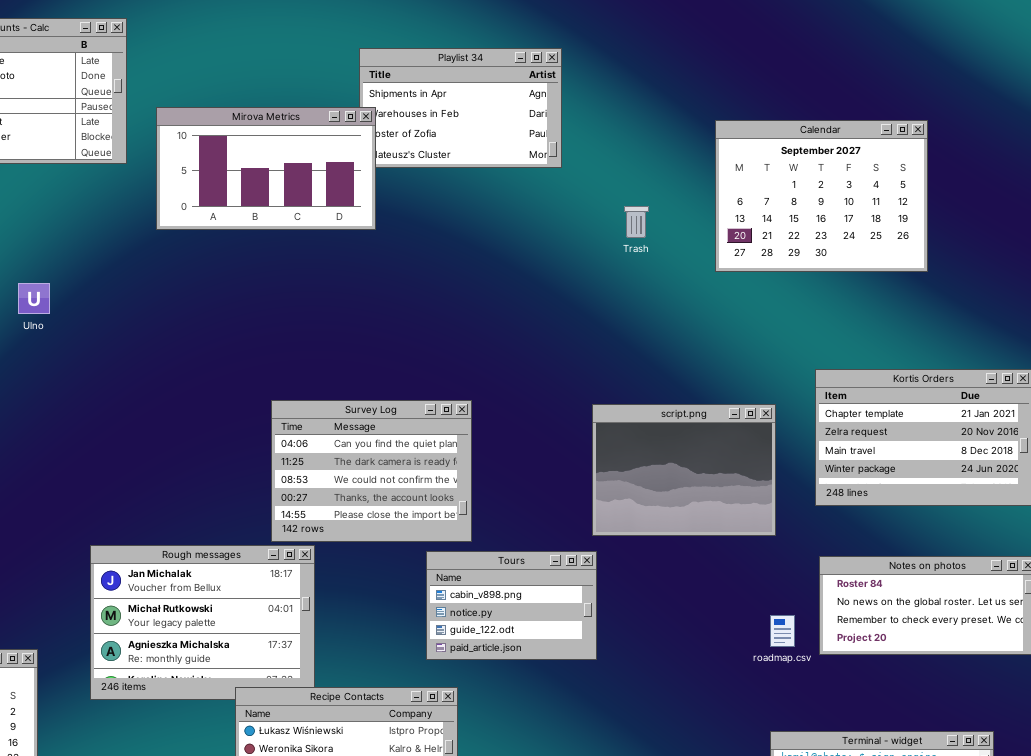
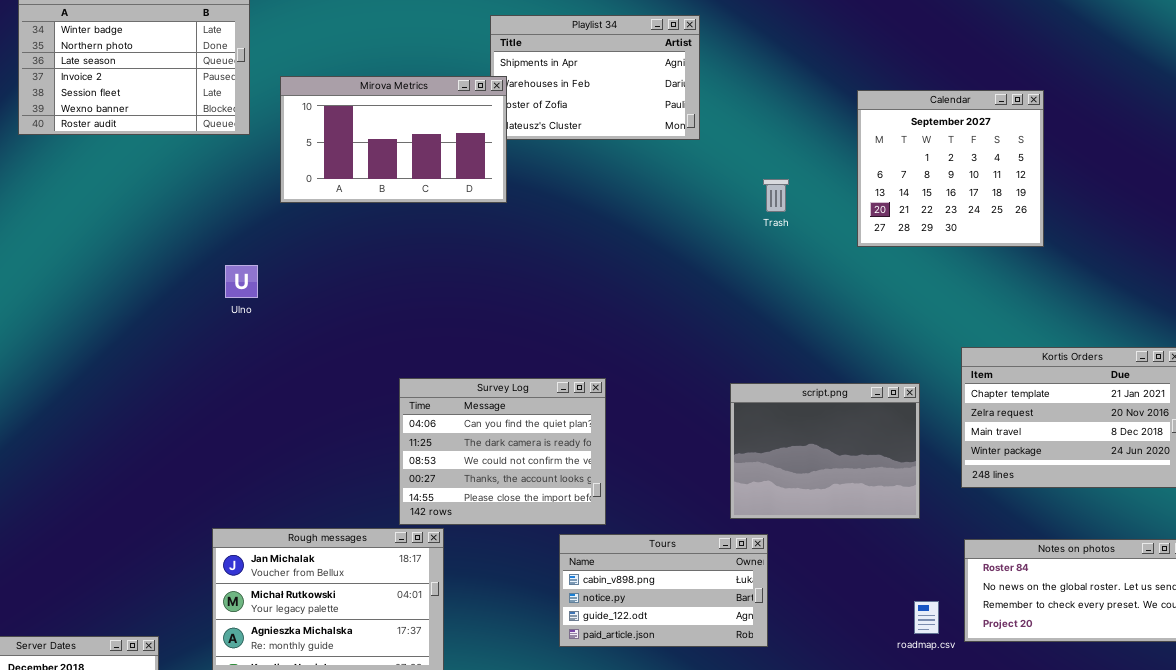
Calendar: [715,120,928,272] -> [857,90,1044,247], resized
Ulno: [18,283,50,314] -> [225,265,258,298], moved
Tours: [426,551,597,660] -> [559,534,768,647], resized

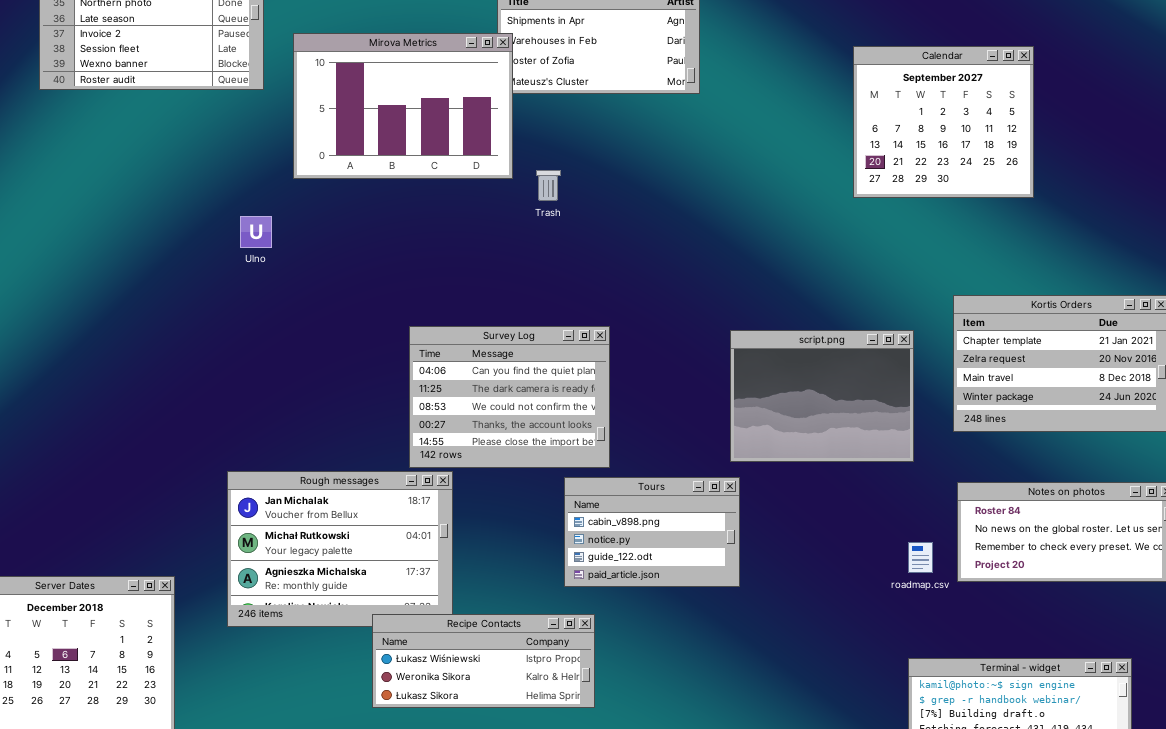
Mirova Metrics: [280,76,507,203] -> [293,33,513,179], resized
Trash: [763,179,789,212] -> [536,170,561,201], moved
Tours: [559,534,768,647] -> [564,477,740,587], resized

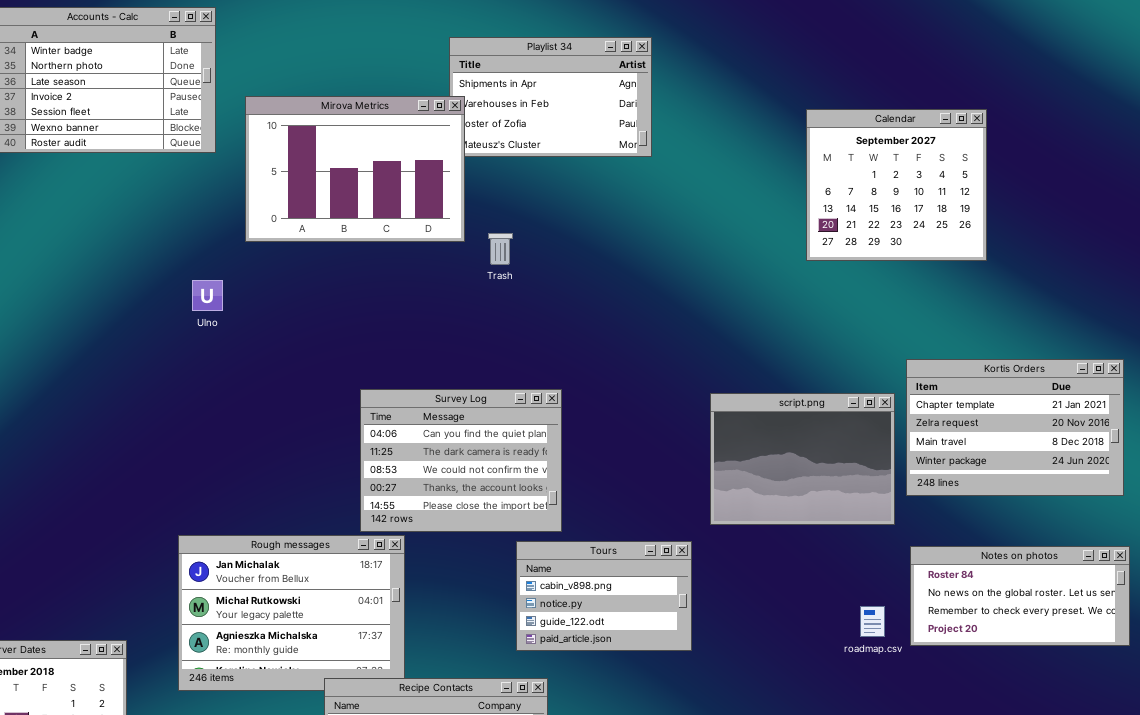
script.png: [730,330,914,462] -> [710,393,895,525], moved

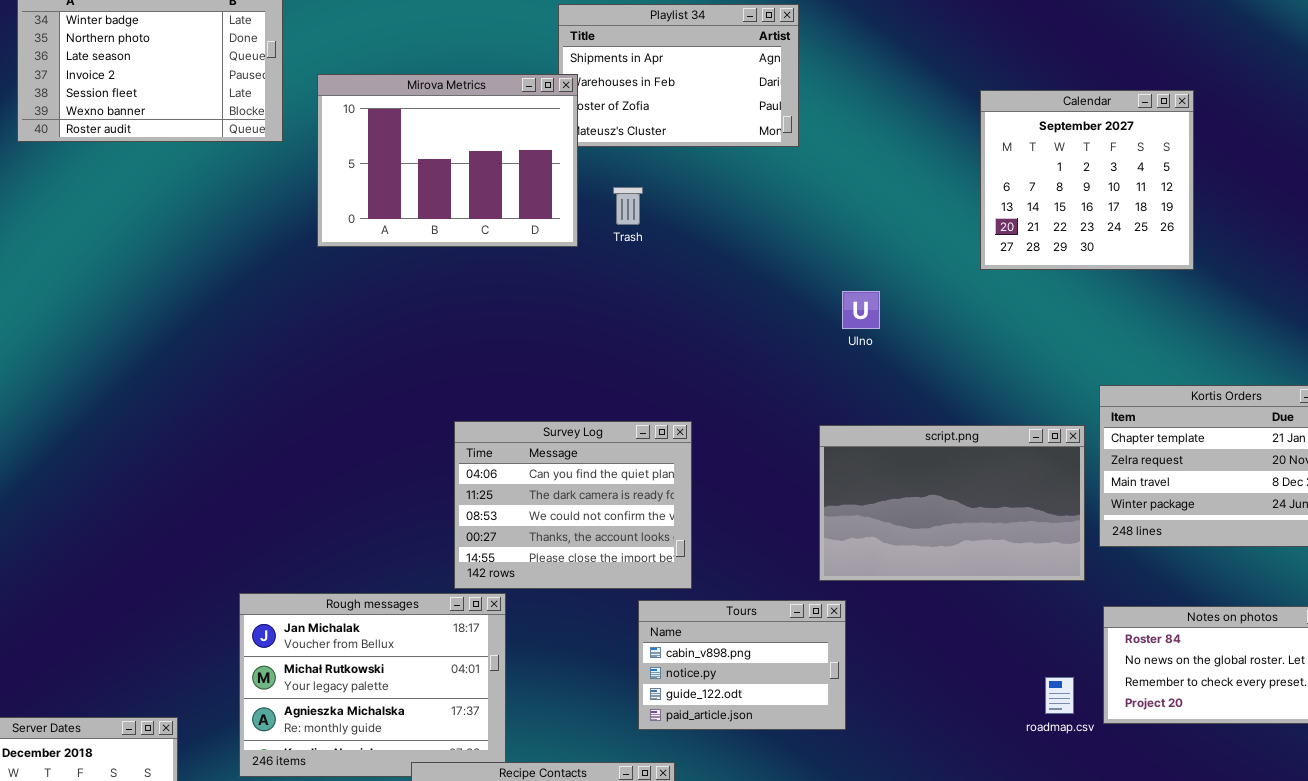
Trash: [488,233,513,265] -> [613,187,643,225], moved
Ulno: [192,280,223,311] -> [842,291,880,329], moved
script.png: [710,393,895,525] -> [819,425,1085,581], resized

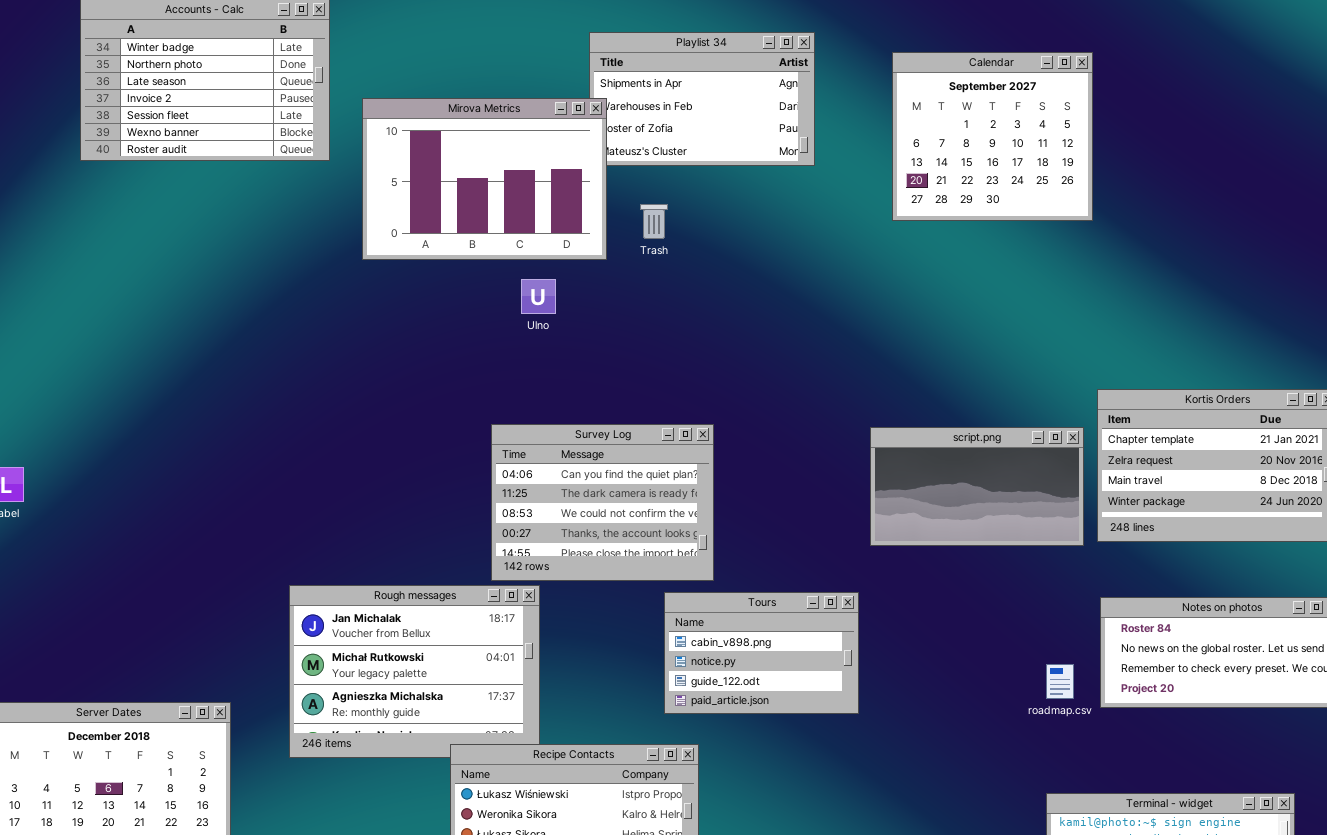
Calendar: [980,90,1194,270] -> [892,52,1093,221], moved
Ulno: [842,291,880,329] -> [521,279,556,314], moved
script.png: [819,425,1085,581] -> [870,427,1084,546], resized

